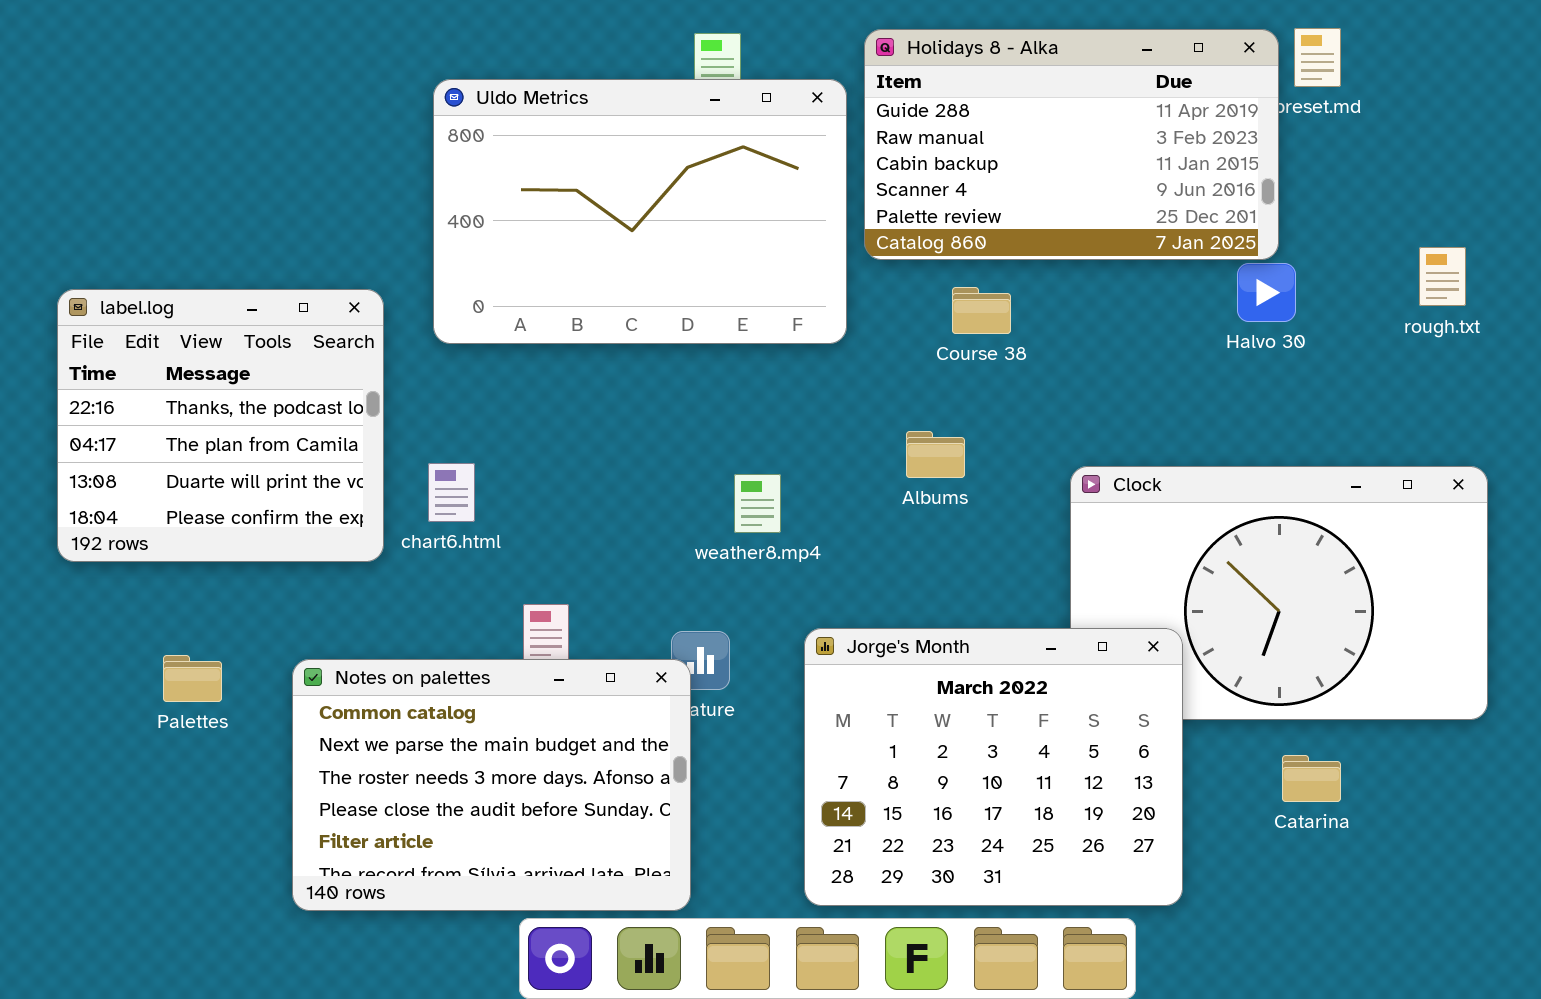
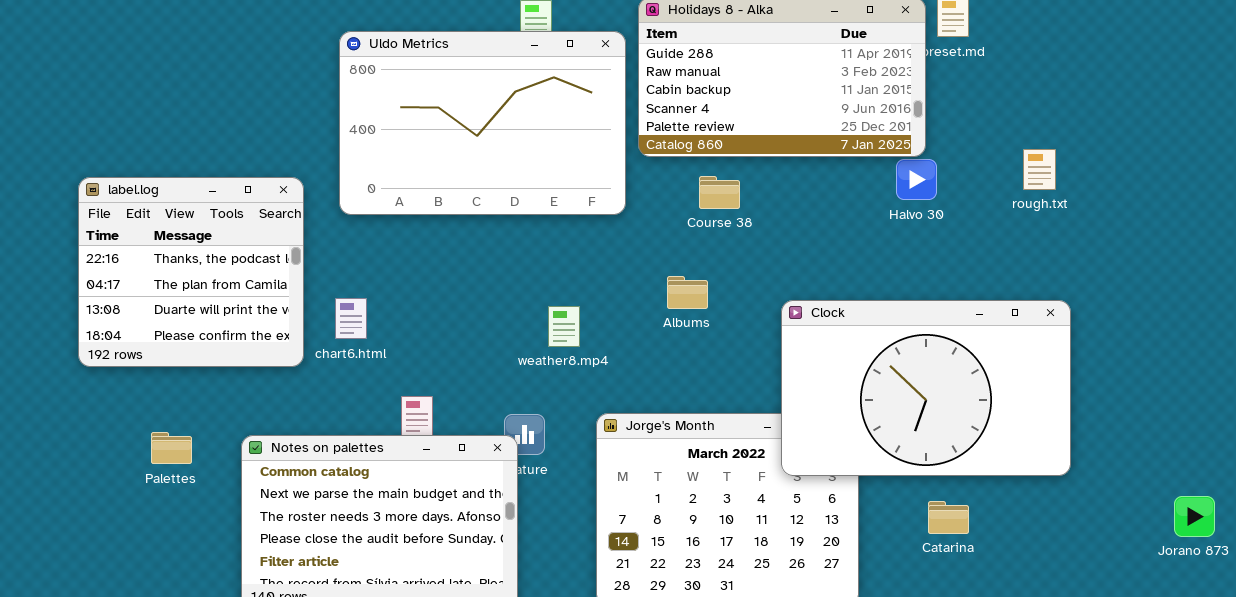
Clock: [1070,466,1488,720] -> [781,300,1071,476], raised

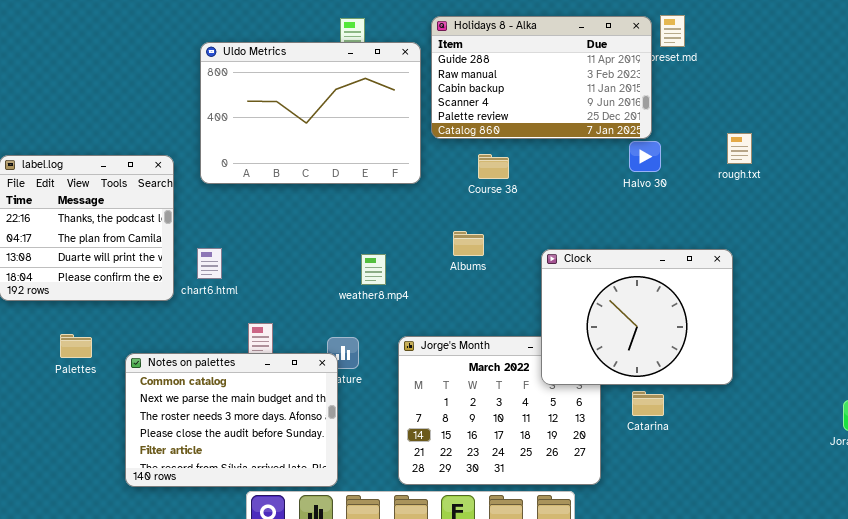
Clock: [781,300,1071,476] -> [541,249,733,385], resized
Palettes: [151,432,192,464] -> [60,334,92,358], moved
Catarina: [928,501,969,534] -> [632,391,664,416], moved

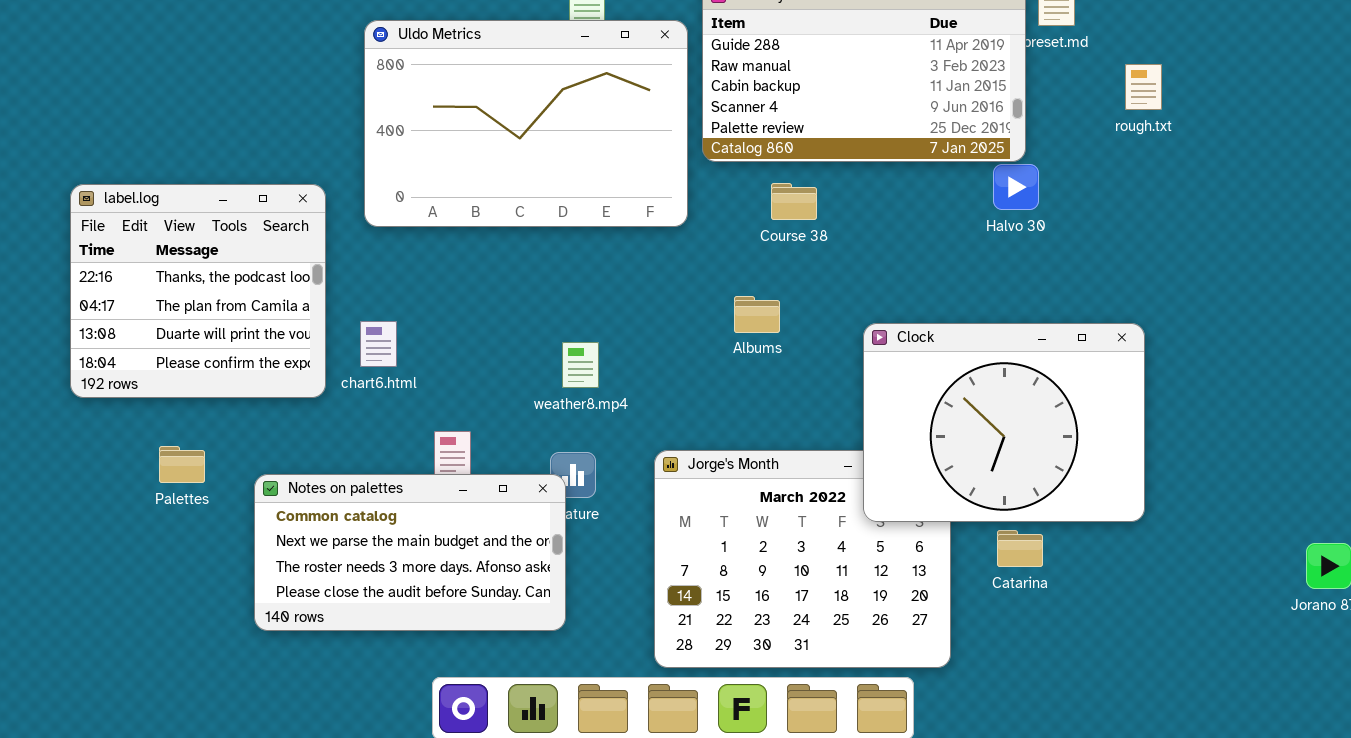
rough.txt: [727,133,752,164] -> [1125,64,1162,110], moved
weather8.mp4: [361,254,386,285] -> [562,342,599,388], moved
Notes on palettes: [125,353,338,487] -> [254,474,566,631], resized

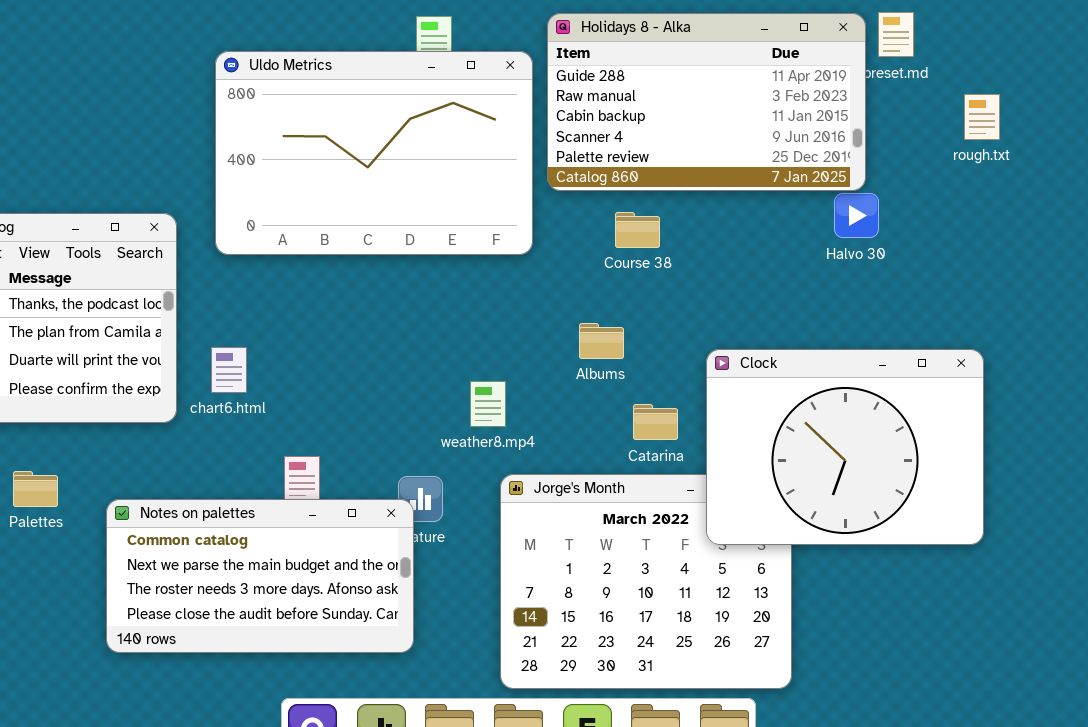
weather8.mp4: [562,342,599,388] -> [470,381,506,427], moved
Catarina: [997,530,1043,567] -> [633,404,678,440], moved

